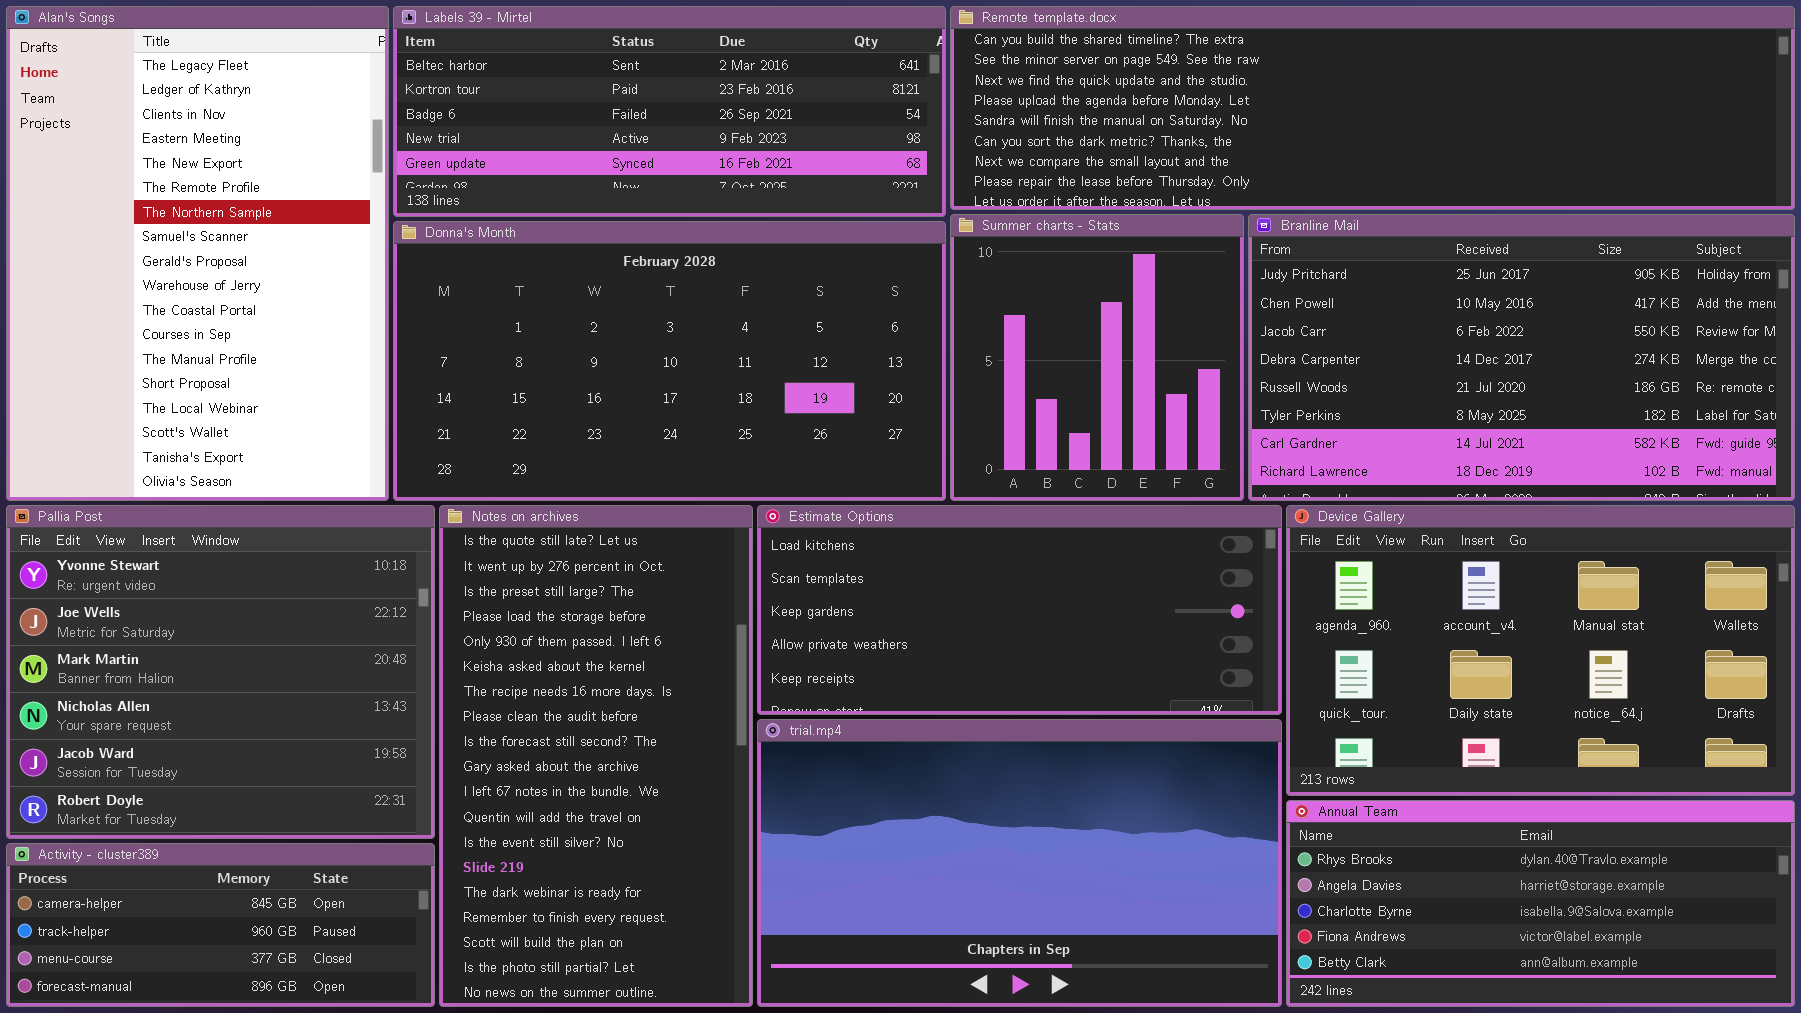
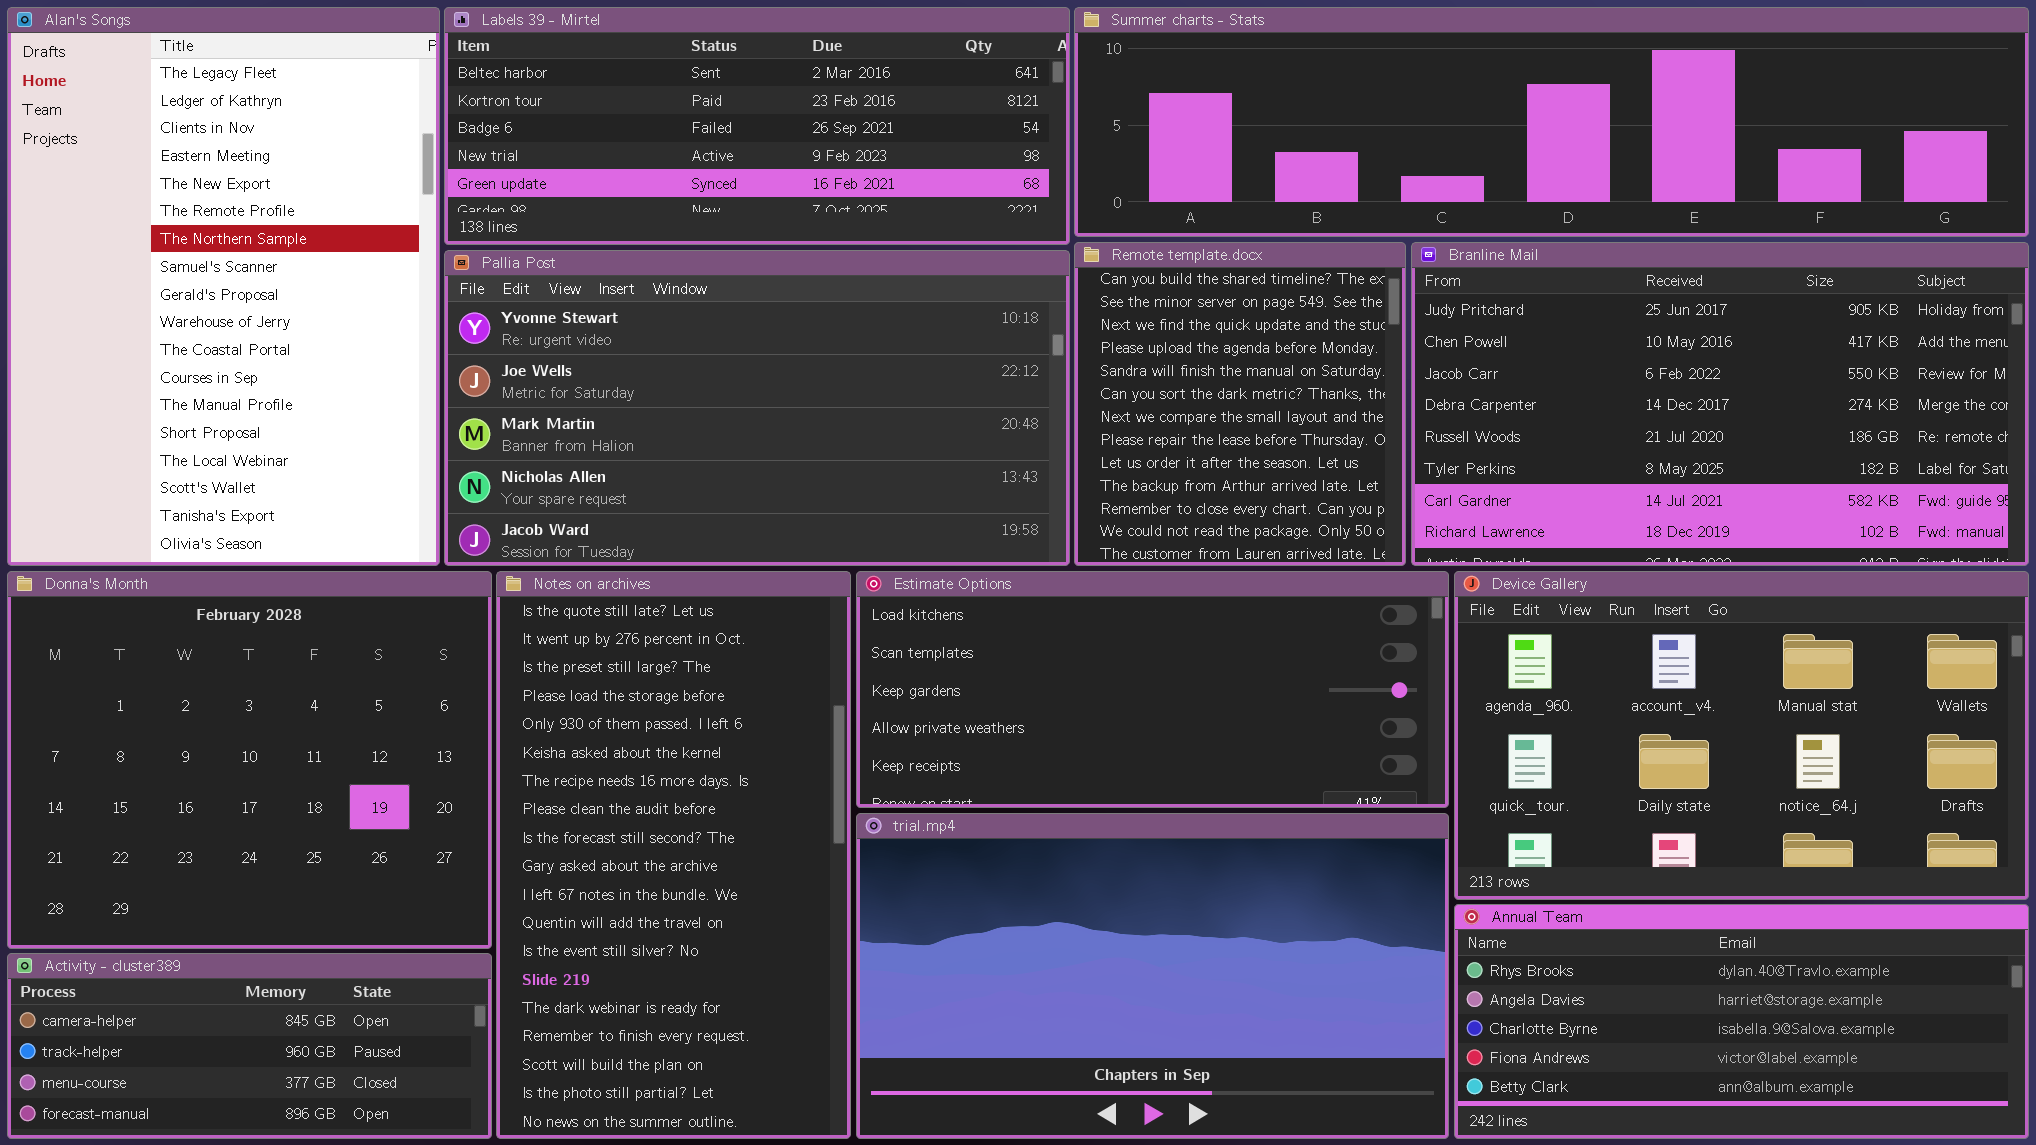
Remote template.docx: [950,6,1795,210] -> [1074,242,1406,566], moved, resized
Summer charts - Stats: [950,214,1244,501] -> [1074,7,2029,237], moved, resized
Donna's Month: [393,221,946,501] -> [7,571,492,949], moved, resized
Pallia Post: [6,505,435,839] -> [444,250,1070,566], moved, resized

